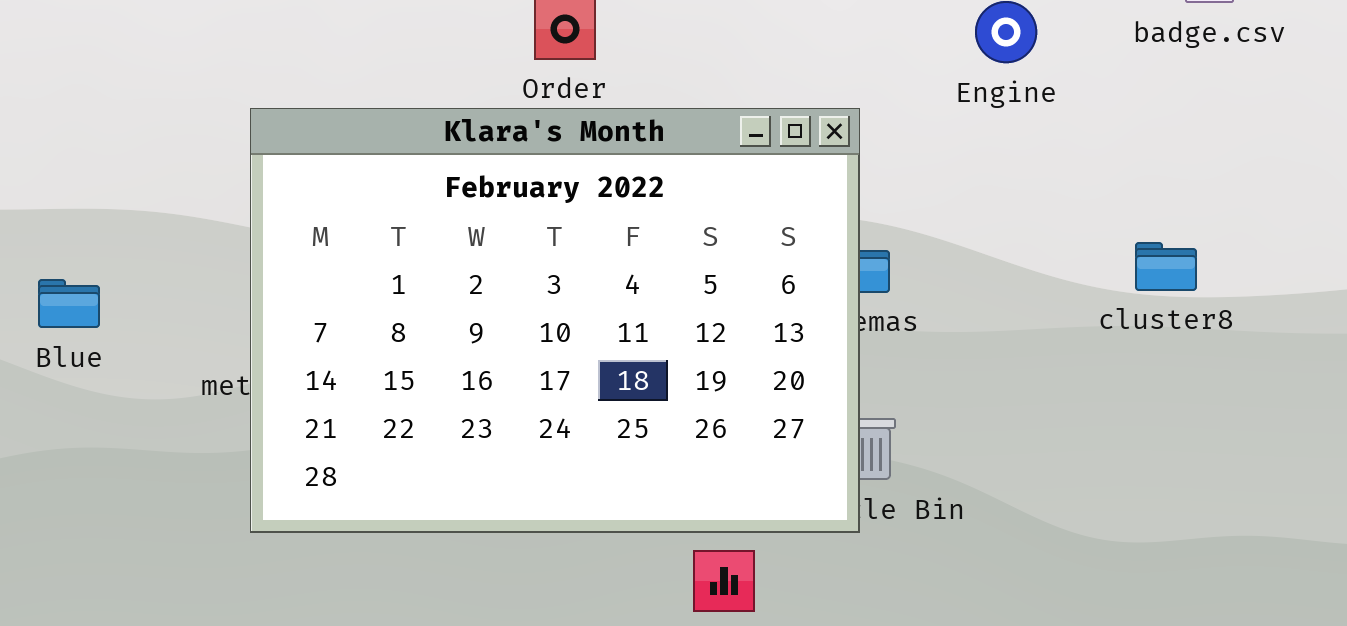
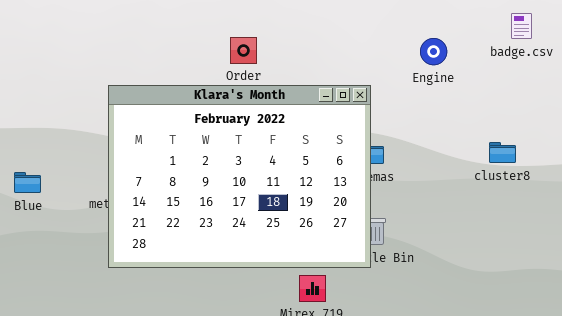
Blue: [38,279,100,328] -> [14,172,41,193], moved

